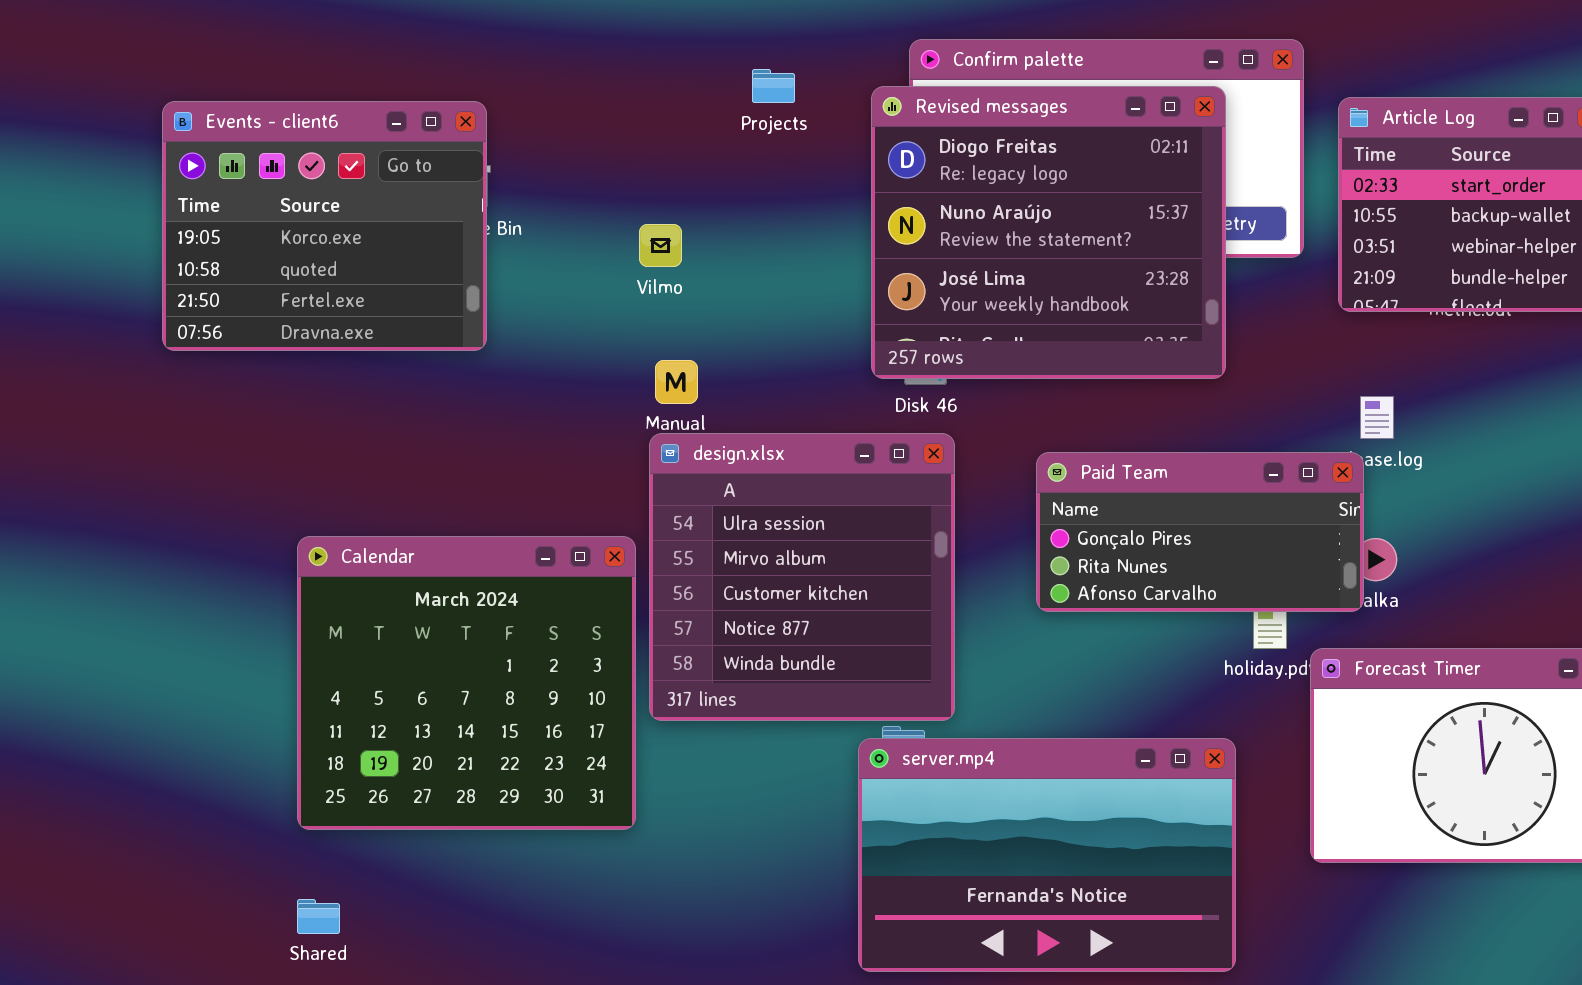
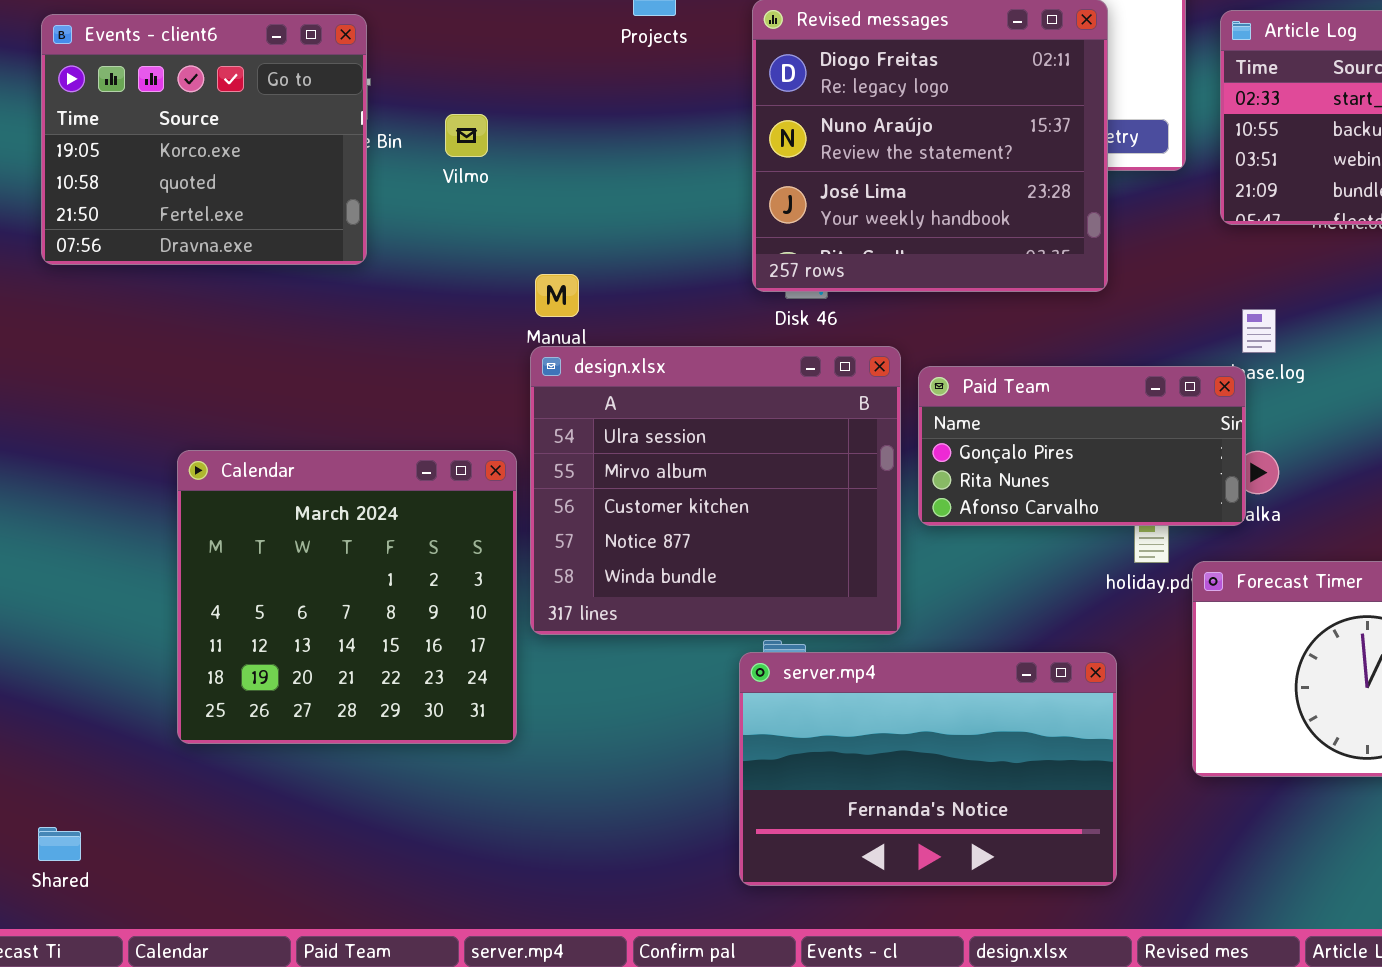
Vilmo: [639,224,682,267] -> [445,114,488,157], moved
design.xlsx: [649,433,955,721] -> [530,346,901,635], resized
Shared: [297,899,340,934] -> [38,827,81,861], moved

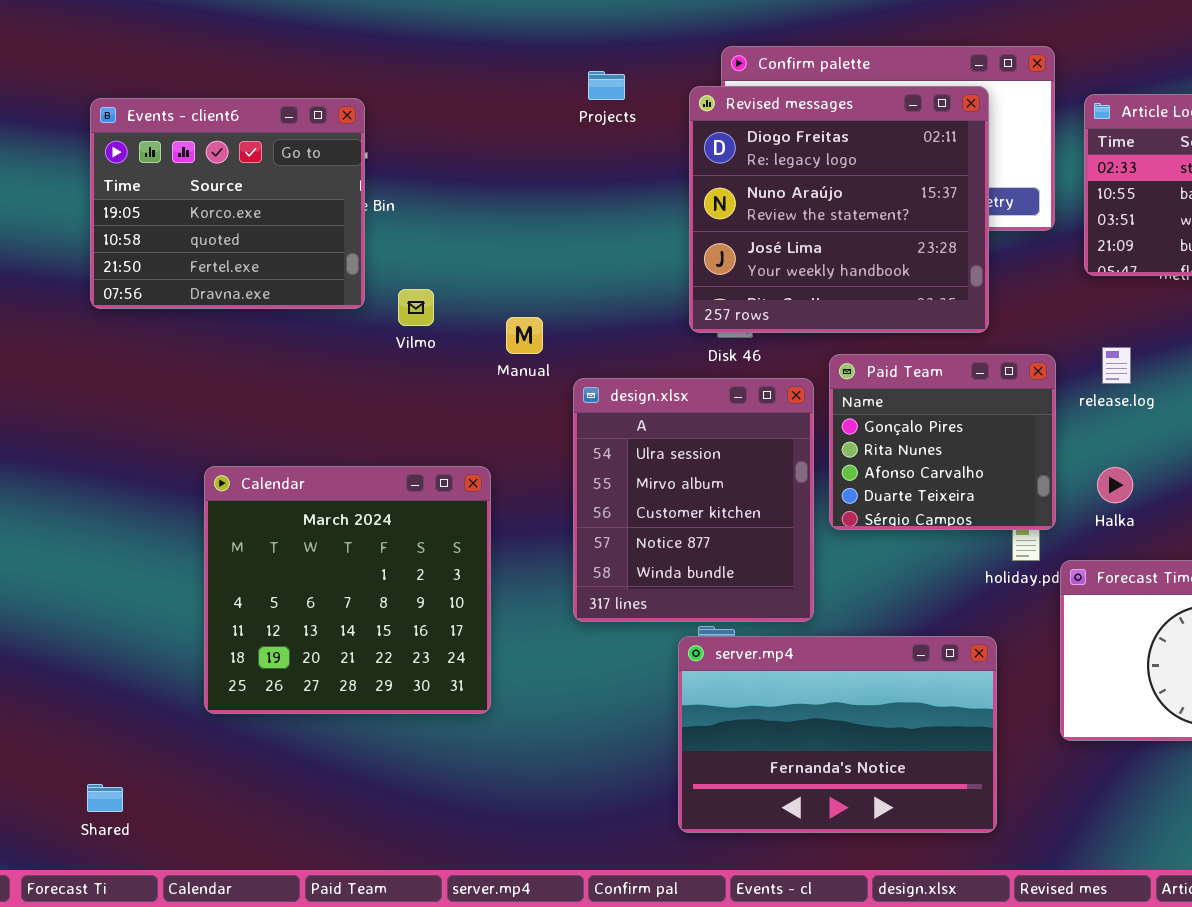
Vilmo: [445,114,488,157] -> [398,289,434,326], moved
design.xlsx: [530,346,901,635] -> [573,378,814,622], resized
Paid Team: [918,366,1246,526] -> [829,354,1056,530], resized

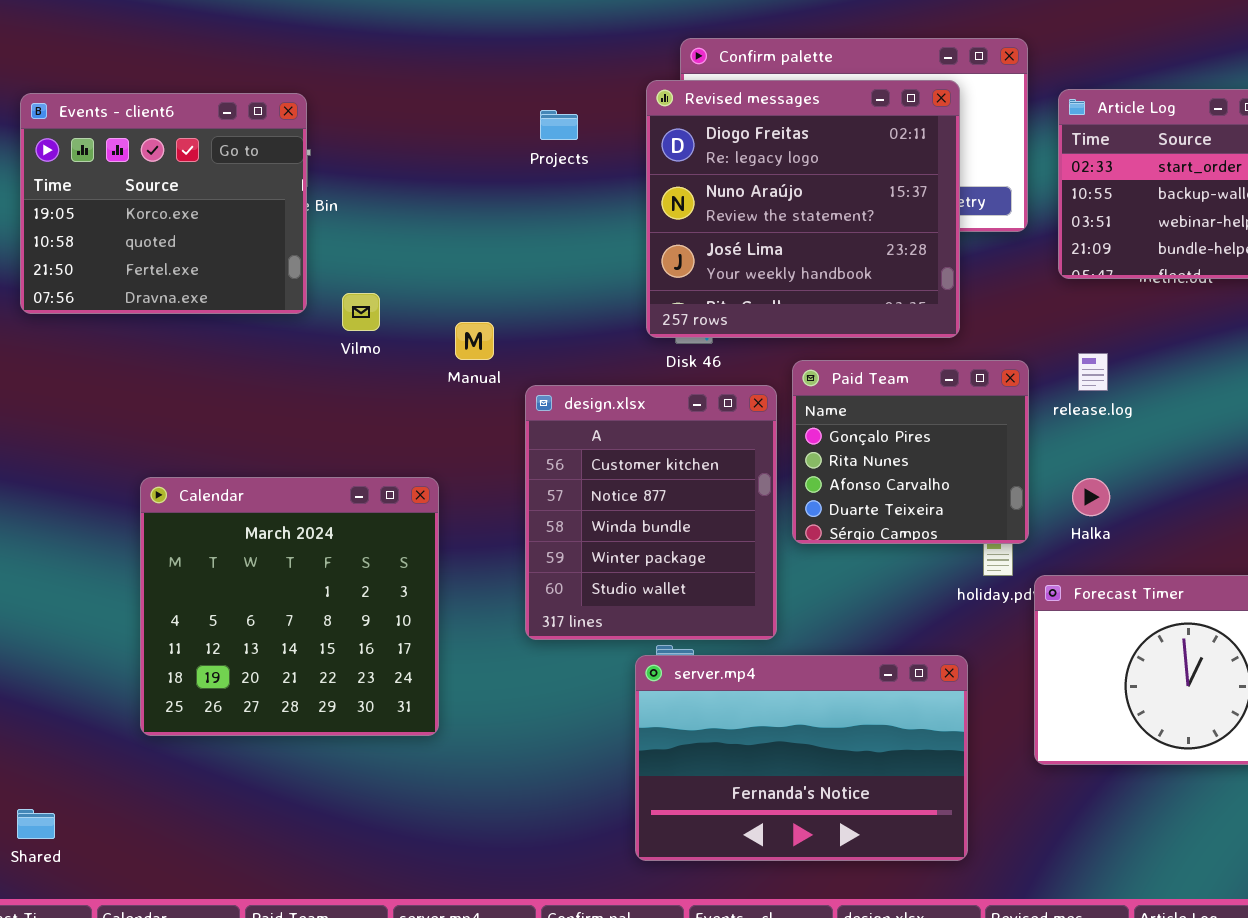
Projects: [588,71,625,100] -> [540,110,578,140], moved
design.xlsx: [573,378,814,622] -> [525,385,777,640], scrolled down 2 rows

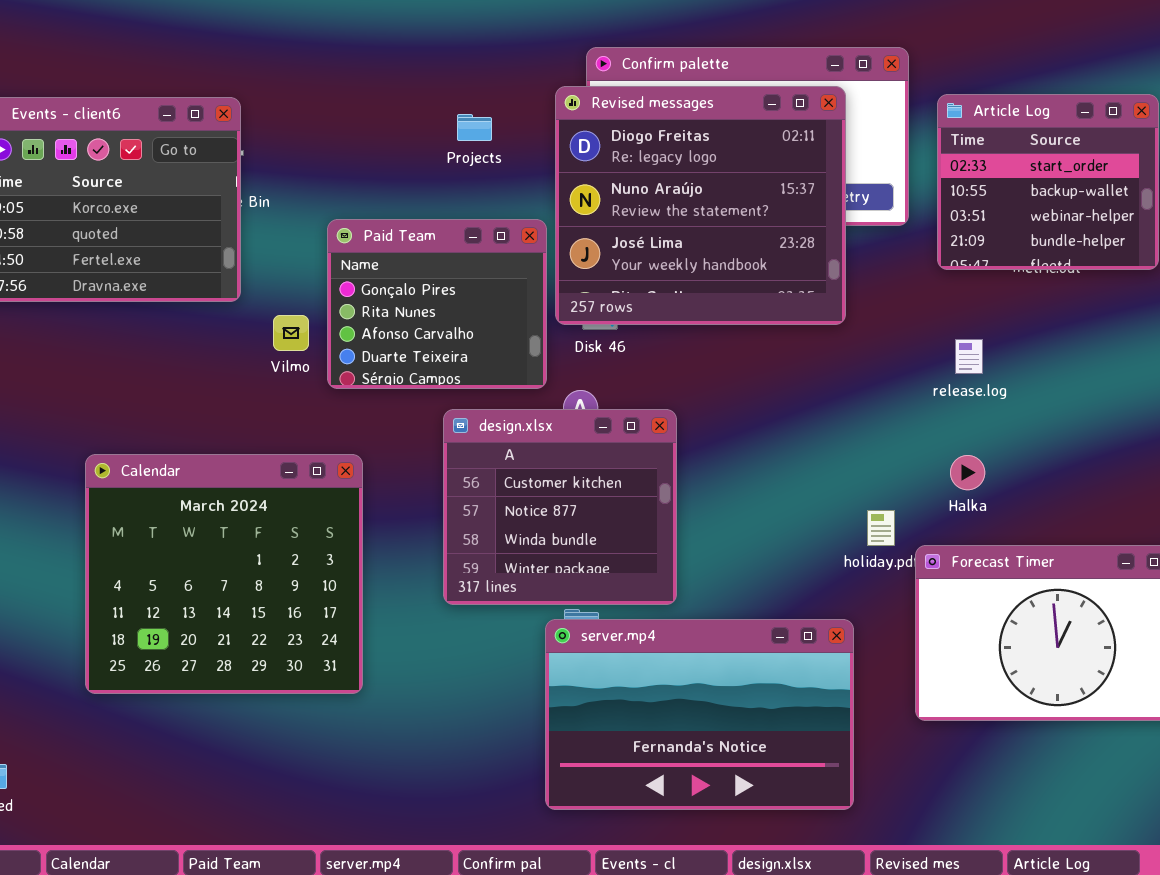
Vilmo: [342,293,380,331] -> [273,315,309,351], moved
Paid Team: [792,360,1029,544] -> [327,219,547,389], moved
design.xlsx: [525,385,777,640] -> [443,409,677,605], resized

